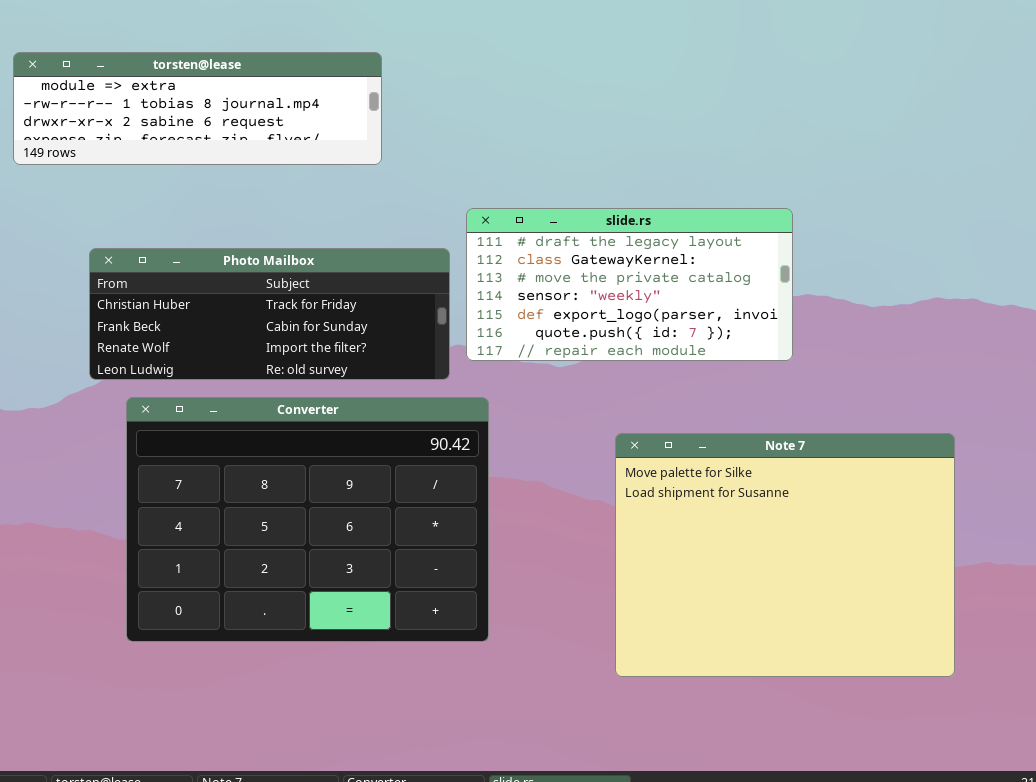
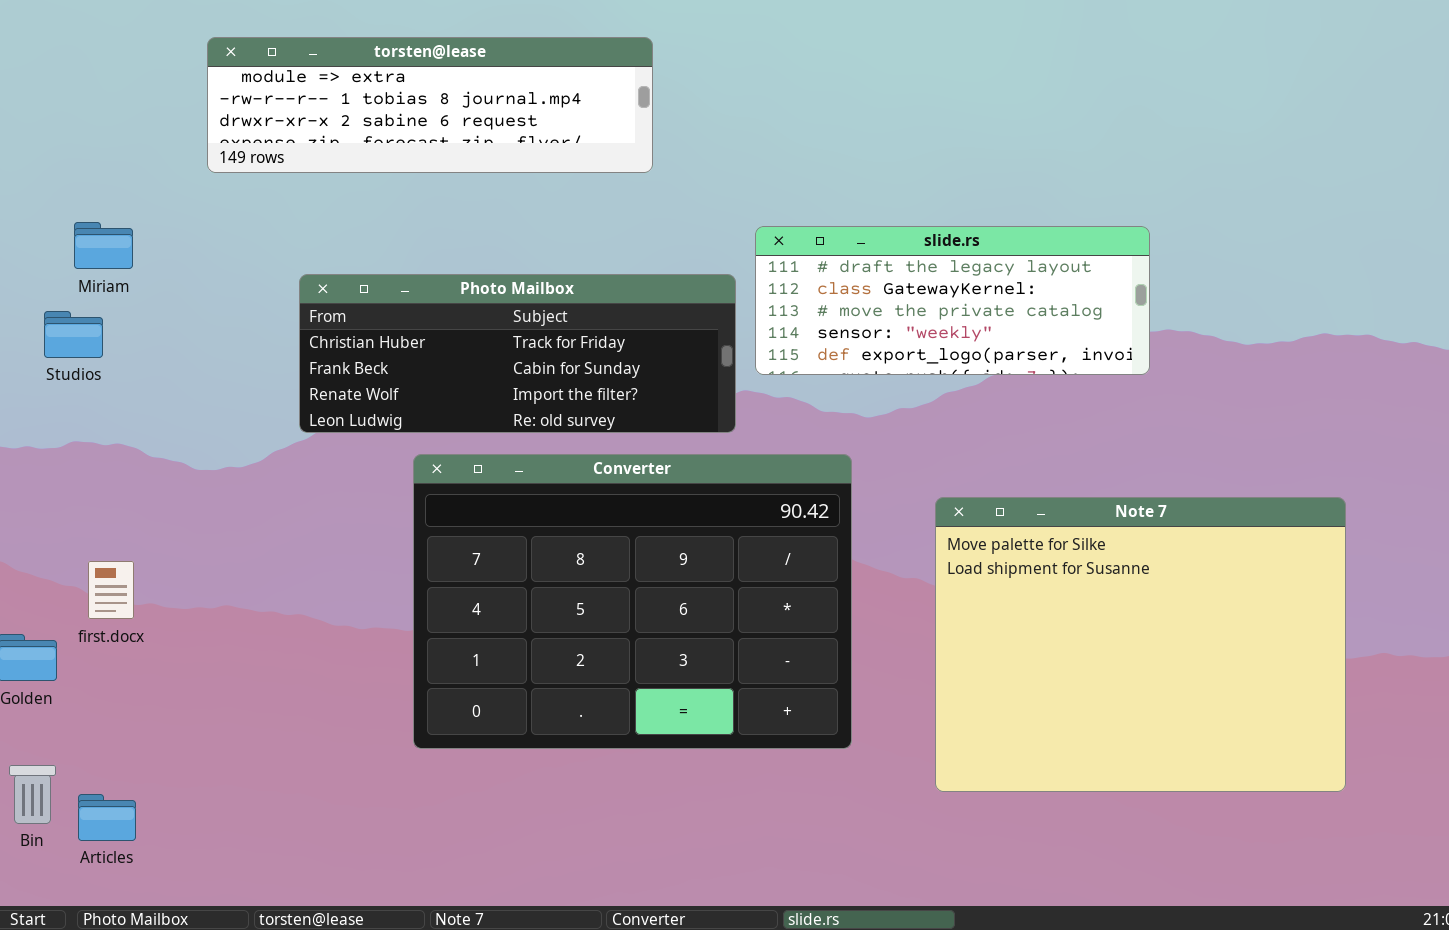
slide.rs: [466,208,793,361] -> [755,226,1150,375], resized
Converter: [126,397,489,642] -> [413,454,852,749], moved

